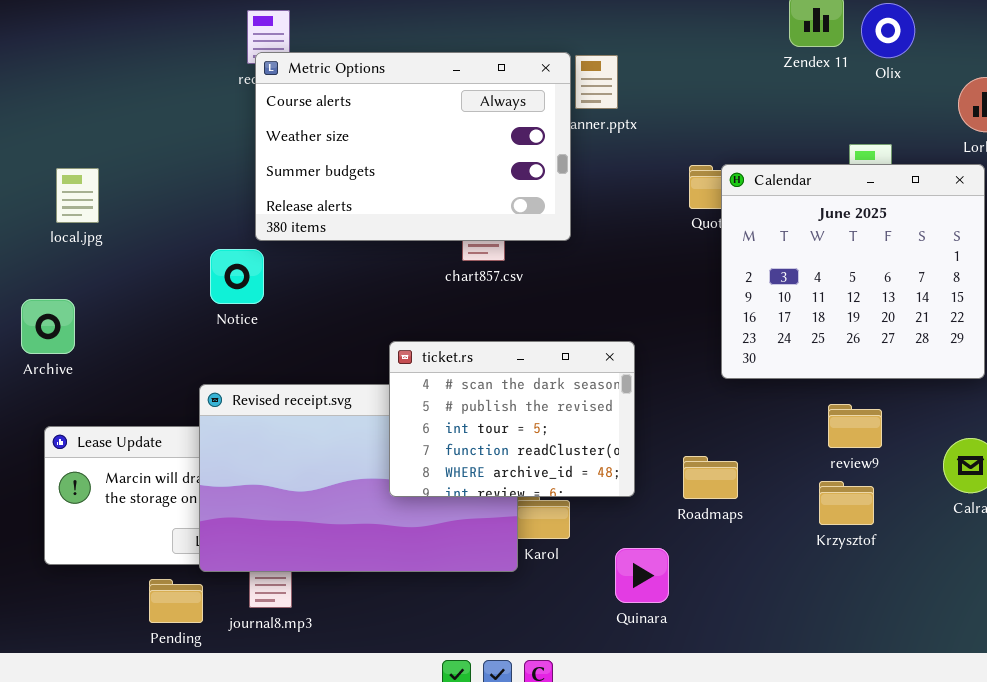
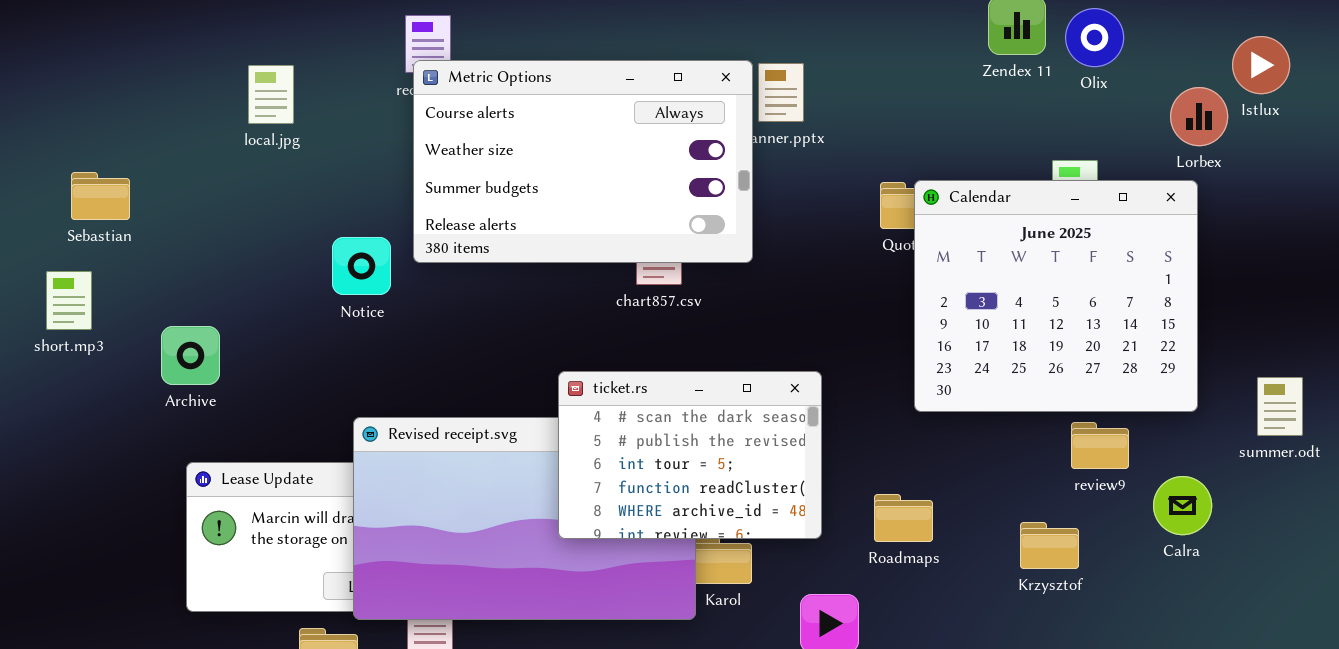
local.jpg: [56,168,99,223] -> [248,65,294,124], moved
Notice: [210,249,264,304] -> [332,237,391,295], moved
review9: [828,404,882,448] -> [1071,422,1129,469], moved

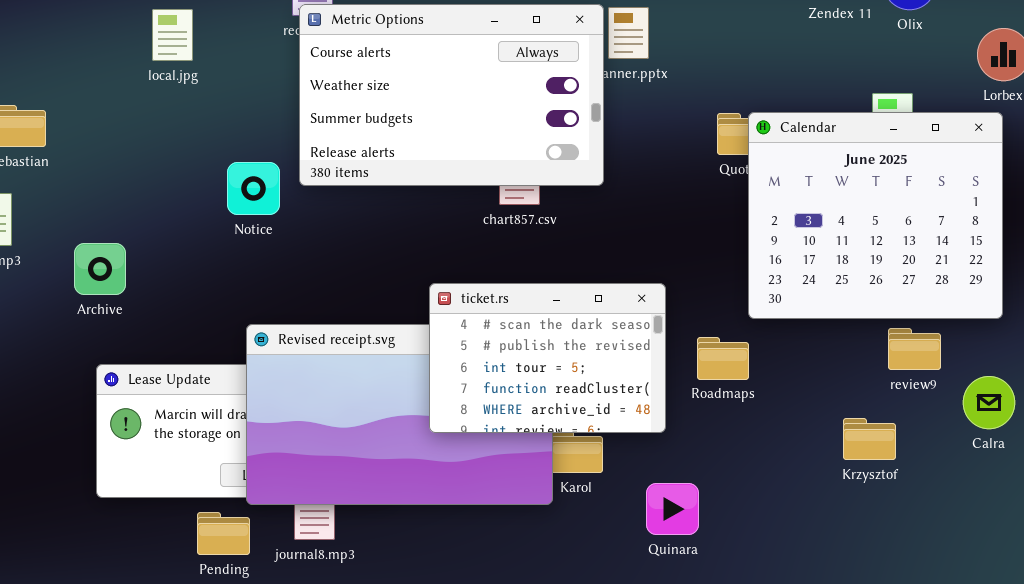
Roadmaps: [874,494,933,542] -> [697,337,749,380], moved

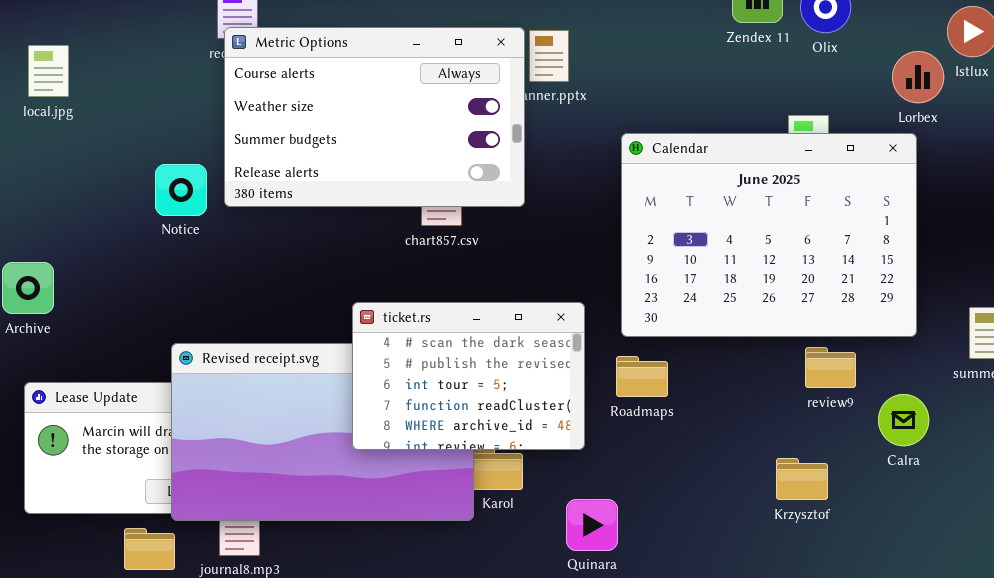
local.jpg: [152,9,193,61] -> [28,45,69,97], moved
Calendar: [748,112,1003,319] -> [621,133,917,337], resized
Notice: [227,162,280,215] -> [155,164,207,216], moved
Krzysztof: [843,418,896,460] -> [776,458,828,500], moved

